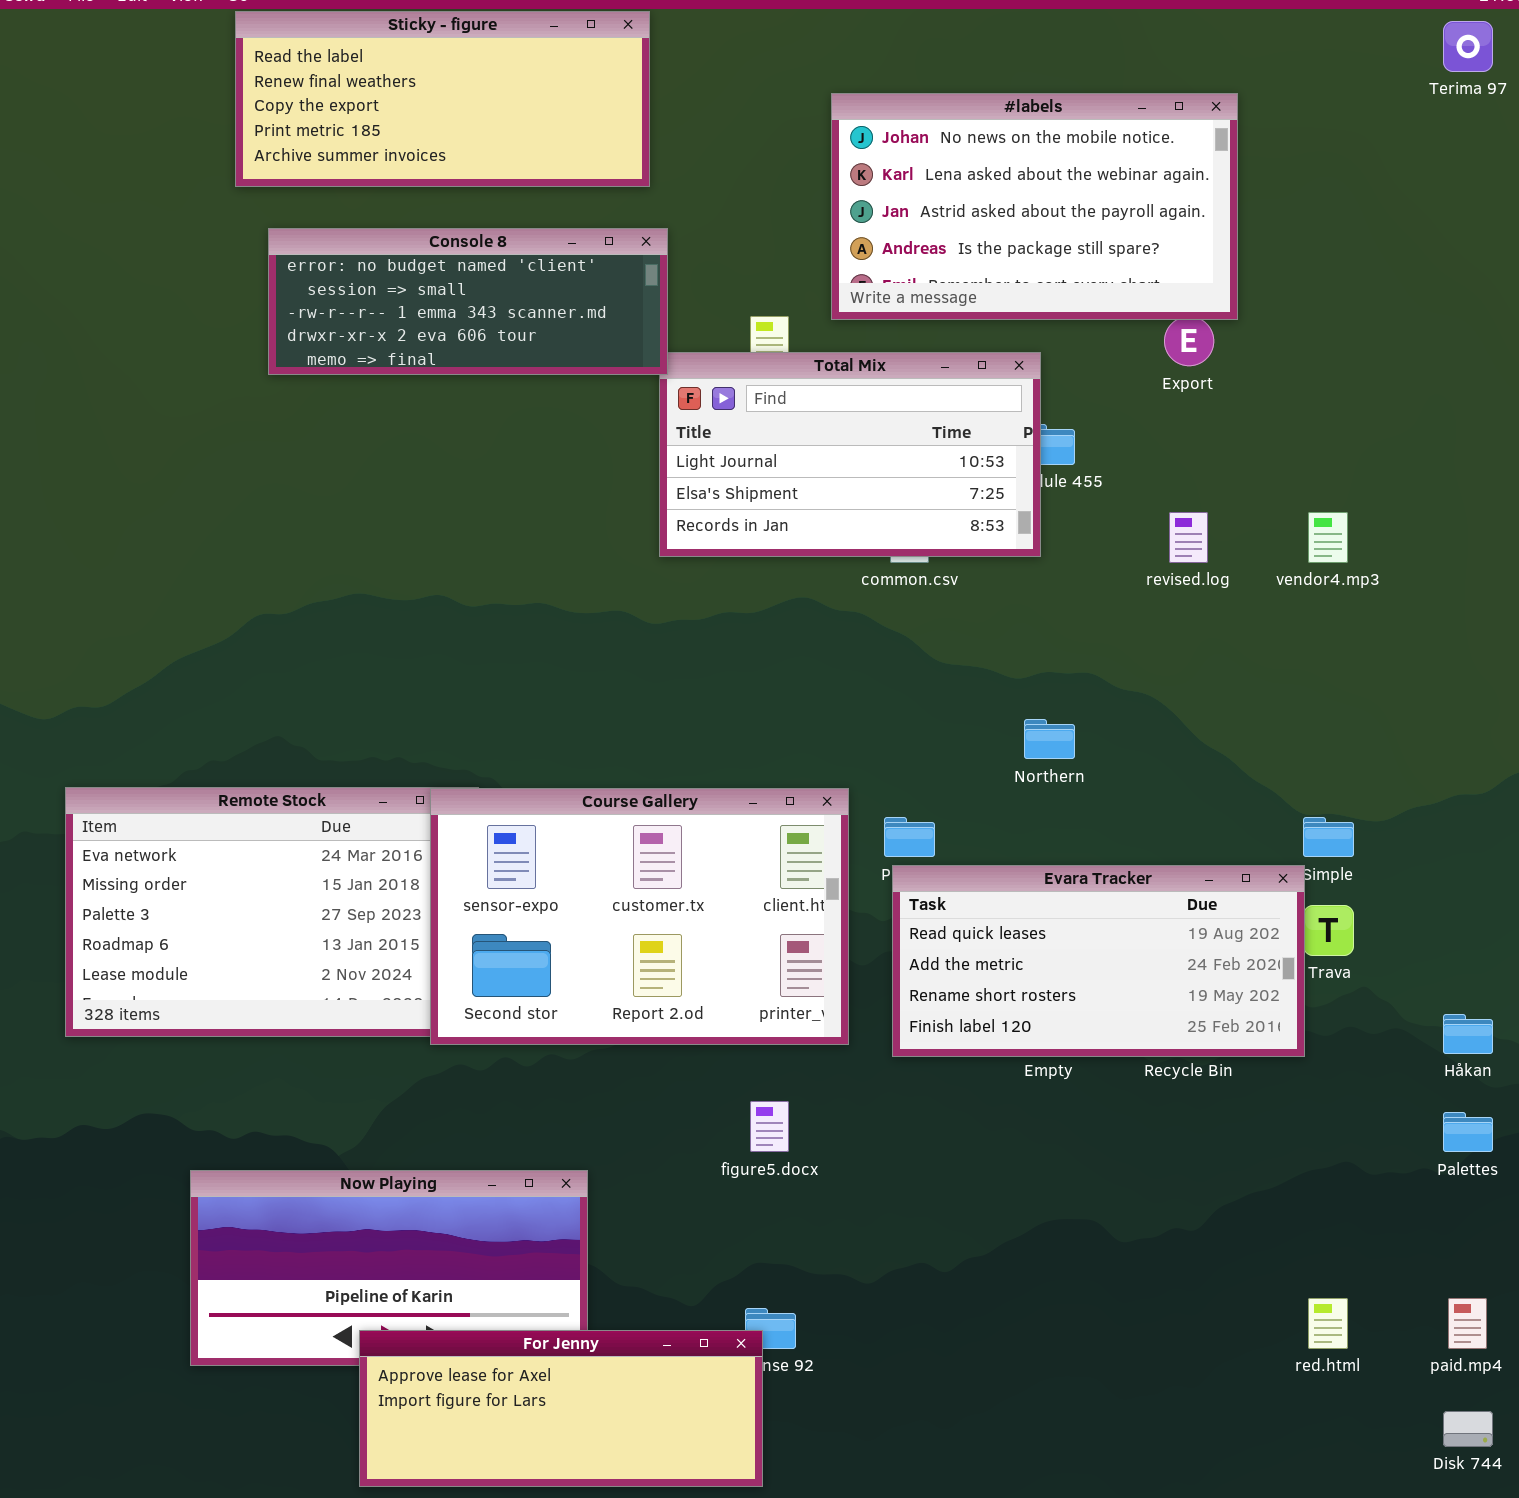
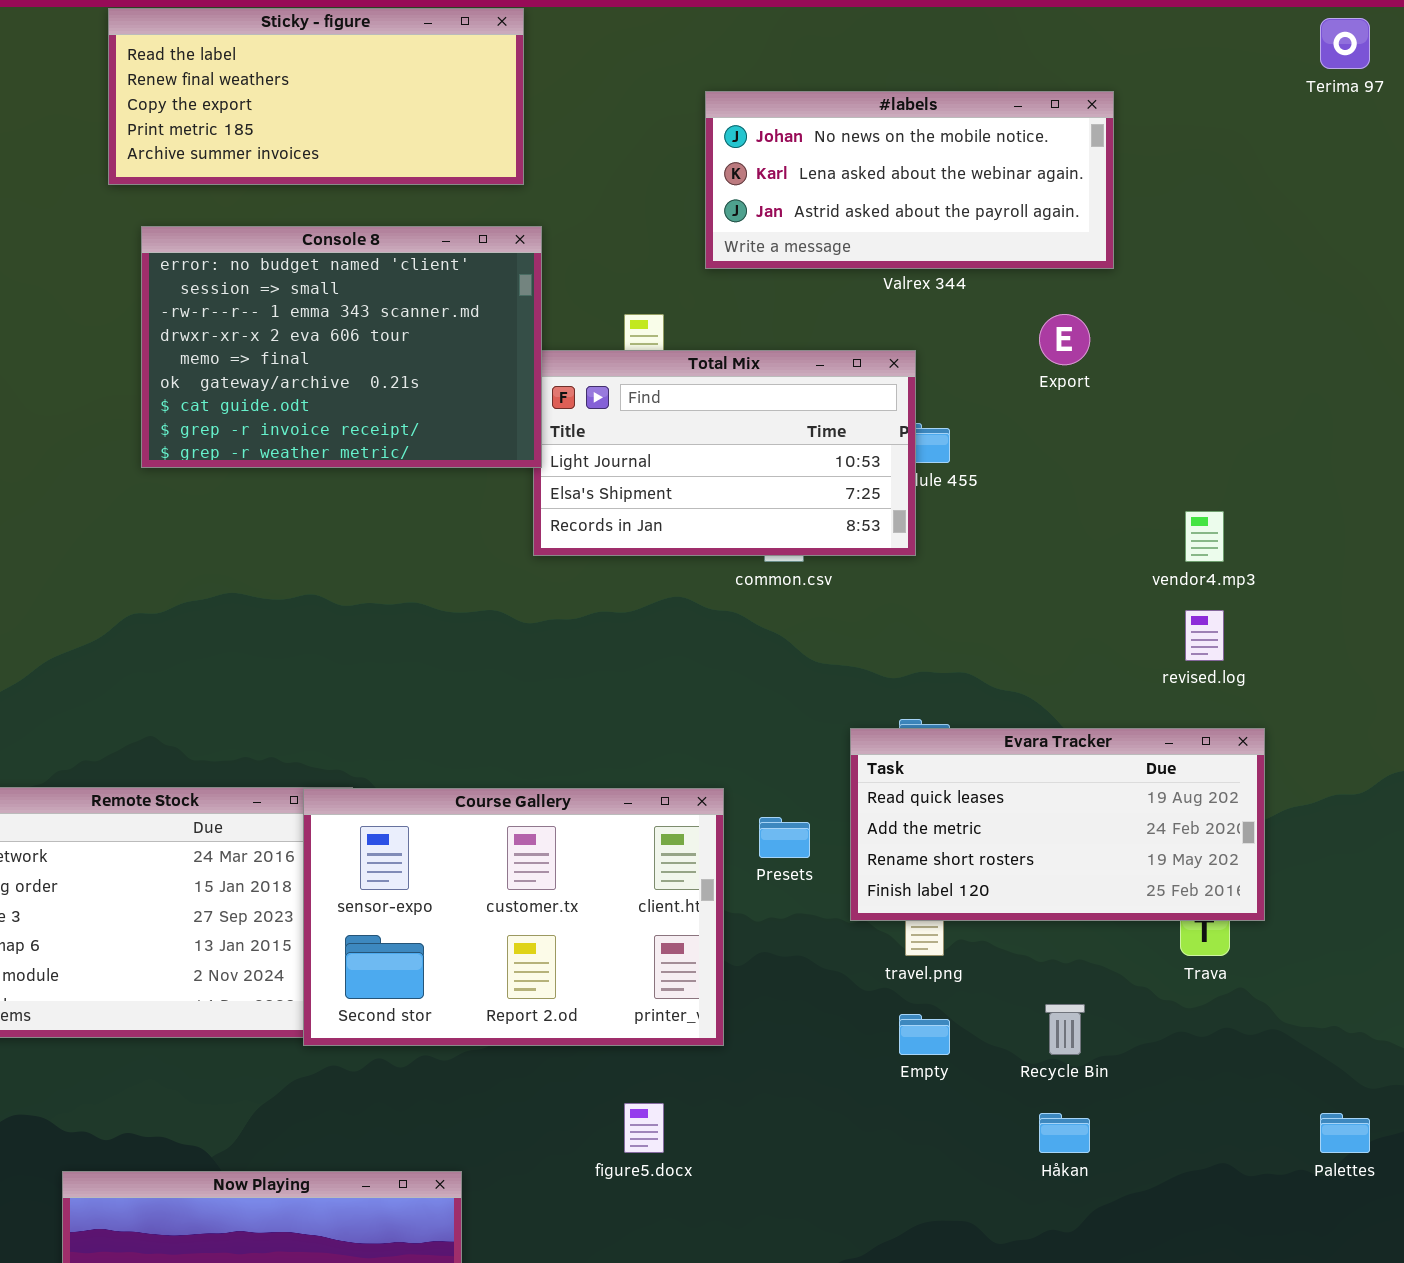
#labels: [831,93,1238,320] -> [705,91,1114,269], resized
Console 8: [268,228,668,375] -> [141,226,542,468], resized
revised.log: [1169,512,1208,563] -> [1185,610,1224,661], moved
Evara Tracker: [892,865,1305,1057] -> [850,728,1265,921], moved
Håkan: [1443,1014,1493,1054] -> [1039,1113,1090,1153], moved

